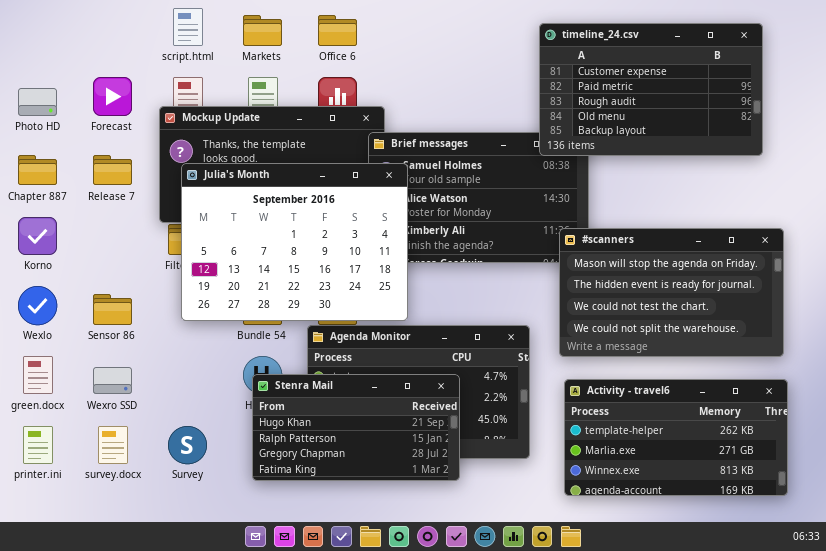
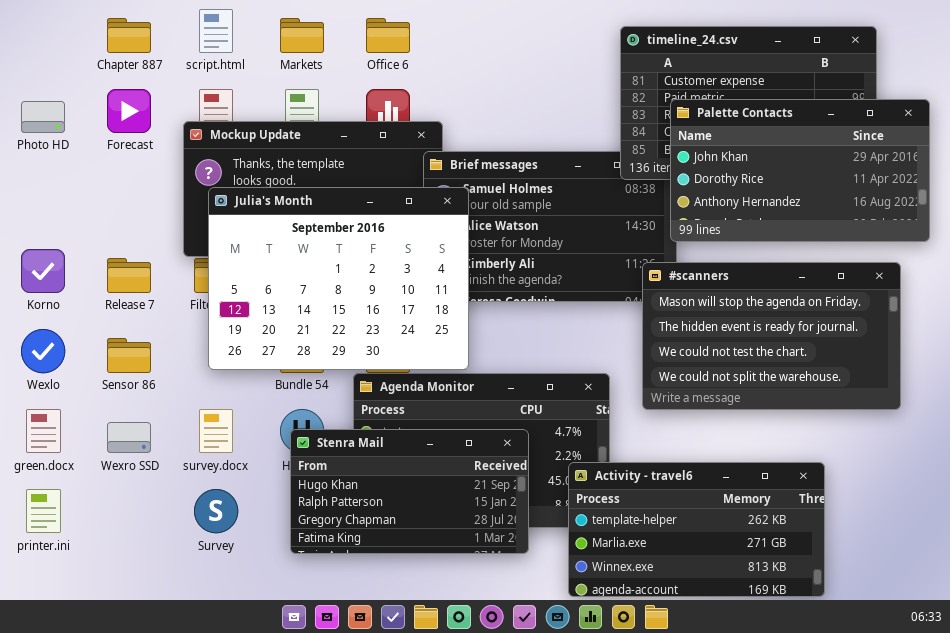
Palette Contacts: none -> [670,99,930,242], opened
Chapter 887: [18,155,57,185] -> [107,18,151,53], moved
Release 7: [93,155,132,185] -> [107,258,151,293], moved
Activity - travel6: [564,379,788,496] -> [568,462,825,597], moved
survey.docx: [98,426,128,464] -> [199,409,233,453], moved

